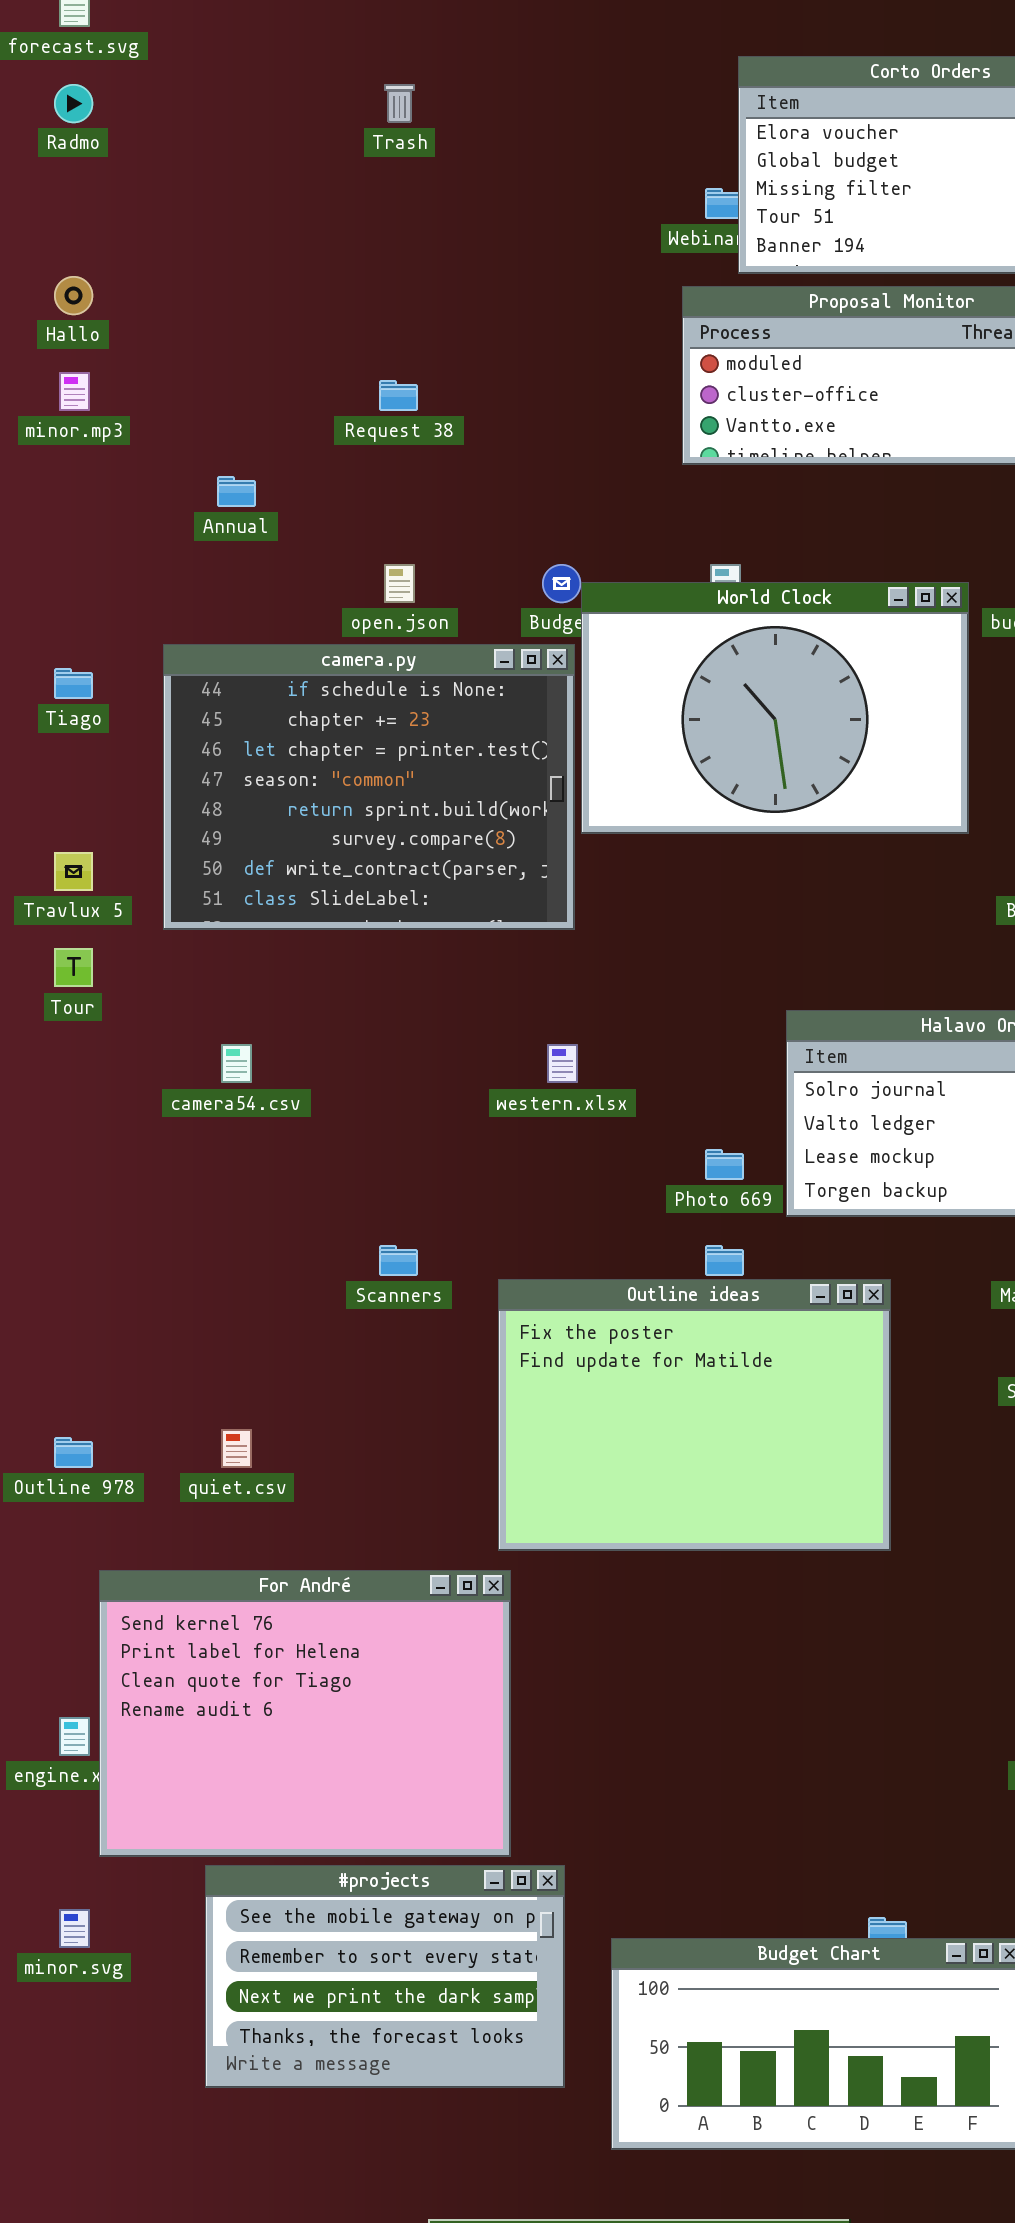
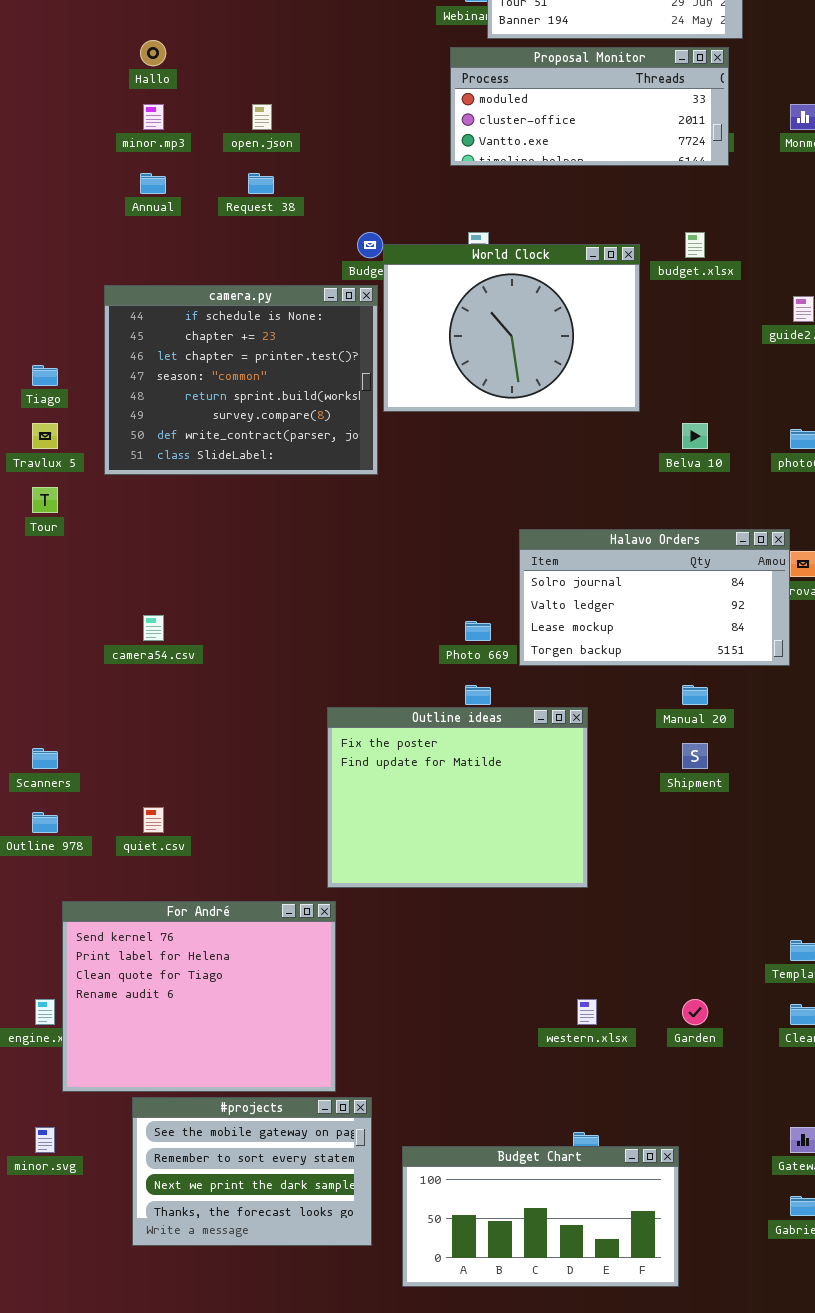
Hallo: [54,276,93,315] -> [140,40,166,66], moved
minor.mp3: [59,372,90,411] -> [143,104,164,130], moved
Request 38: [379,380,418,411] -> [248,173,274,194], moved
open.json: [384,564,415,603] -> [252,104,272,130], moved
Tiago: [54,668,93,699] -> [32,365,58,386], moved
camera54.csv: [221,1044,252,1083] -> [143,615,164,641], moved
western.xlsx: [547,1044,578,1083] -> [577,999,597,1025], moved
Scanners: [379,1245,418,1276] -> [32,748,58,769], moved

